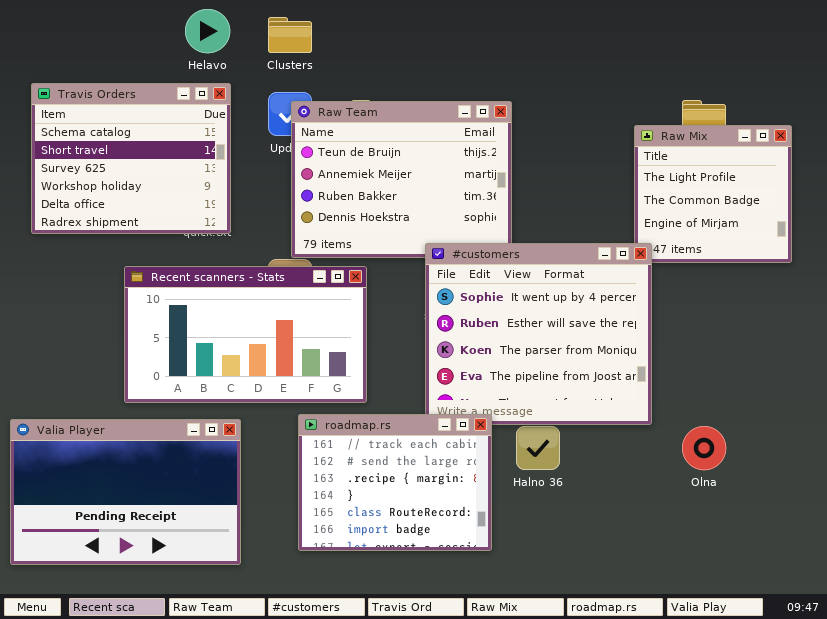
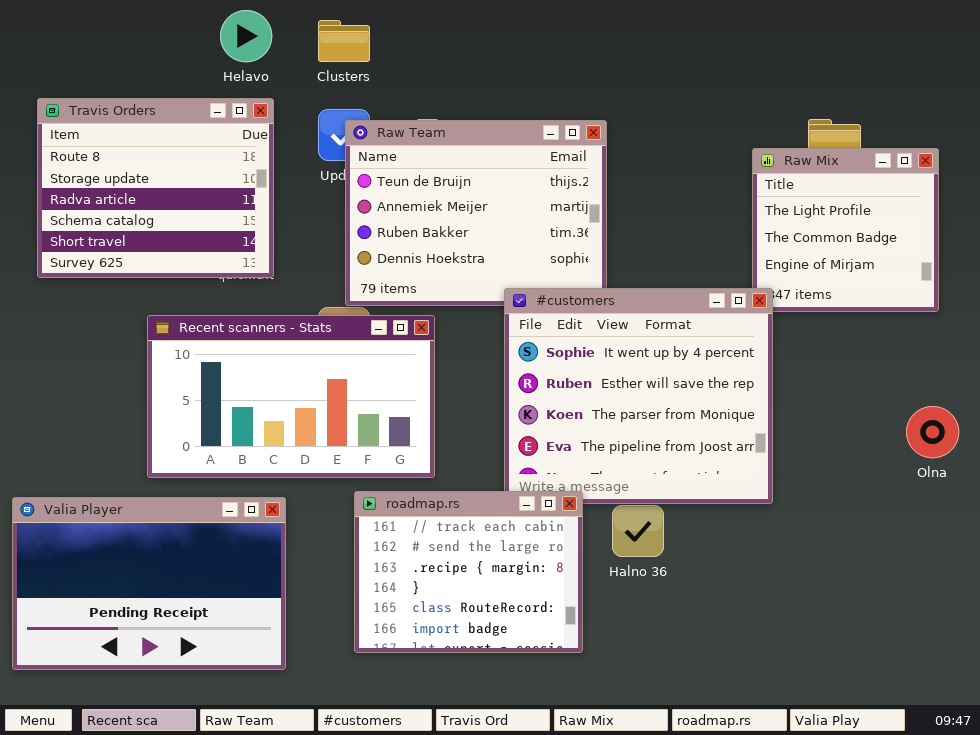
Travis Orders: [31,83,231,234] -> [37,98,274,278], scrolled up 3 rows
Olna: [682,426,726,470] -> [906,406,959,458], moved

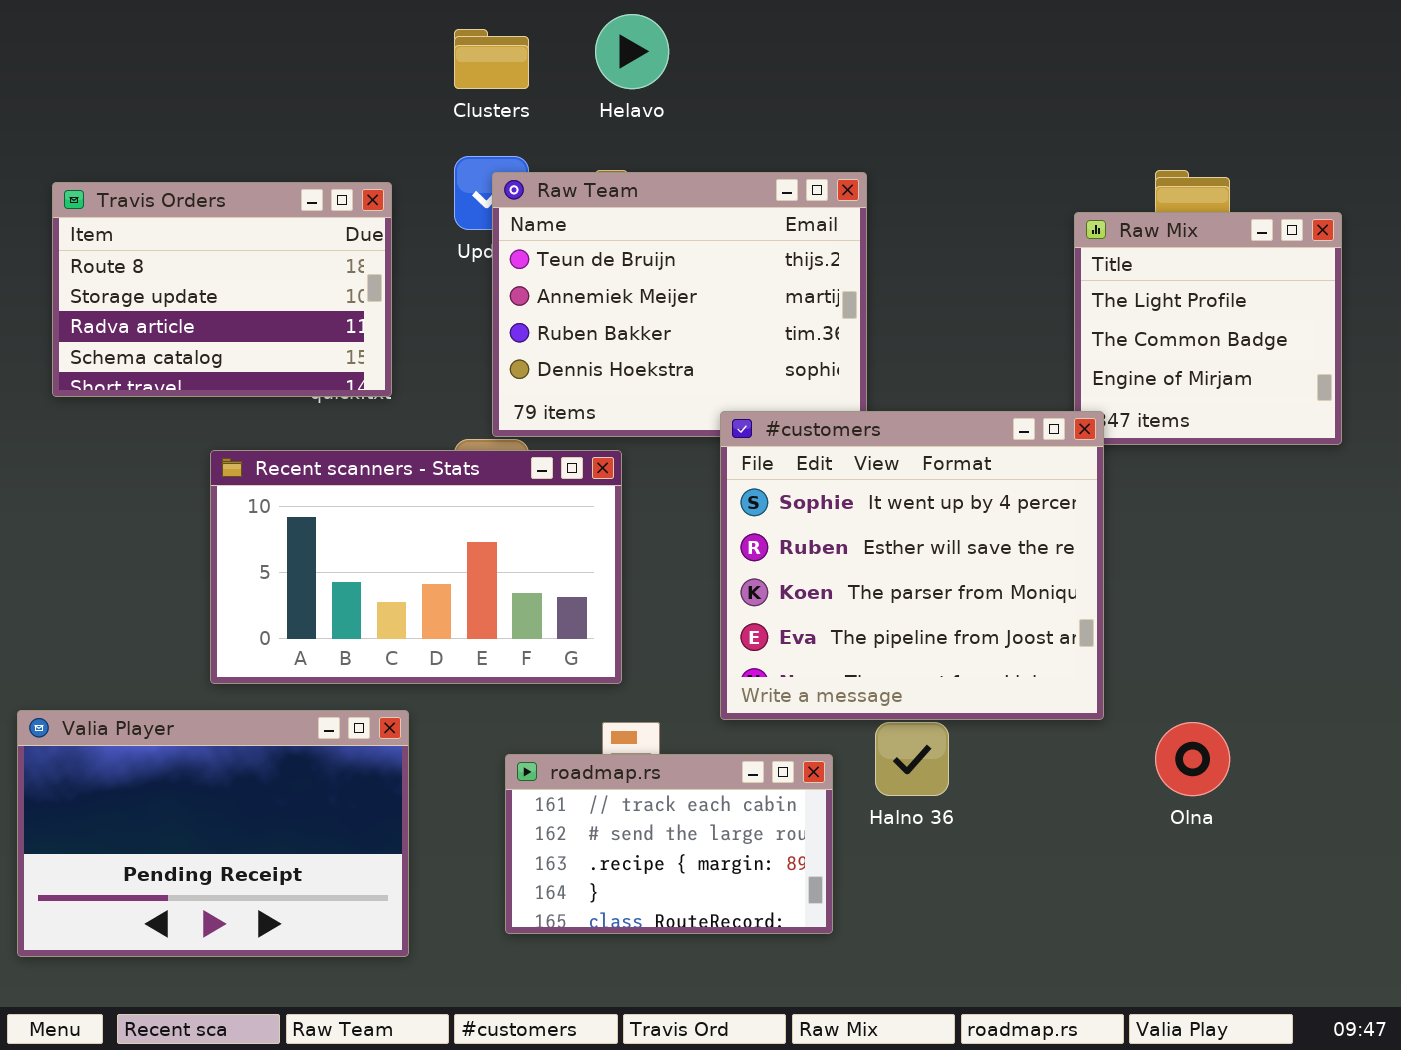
Helavo: [220,10,272,62] -> [595,14,669,89], moved
Travis Orders: [37,98,274,278] -> [52,182,392,397], resized
Olna: [906,406,959,458] -> [1155,722,1230,796], moved
roadmap.rs: [354,491,583,653] -> [505,754,833,934], resized

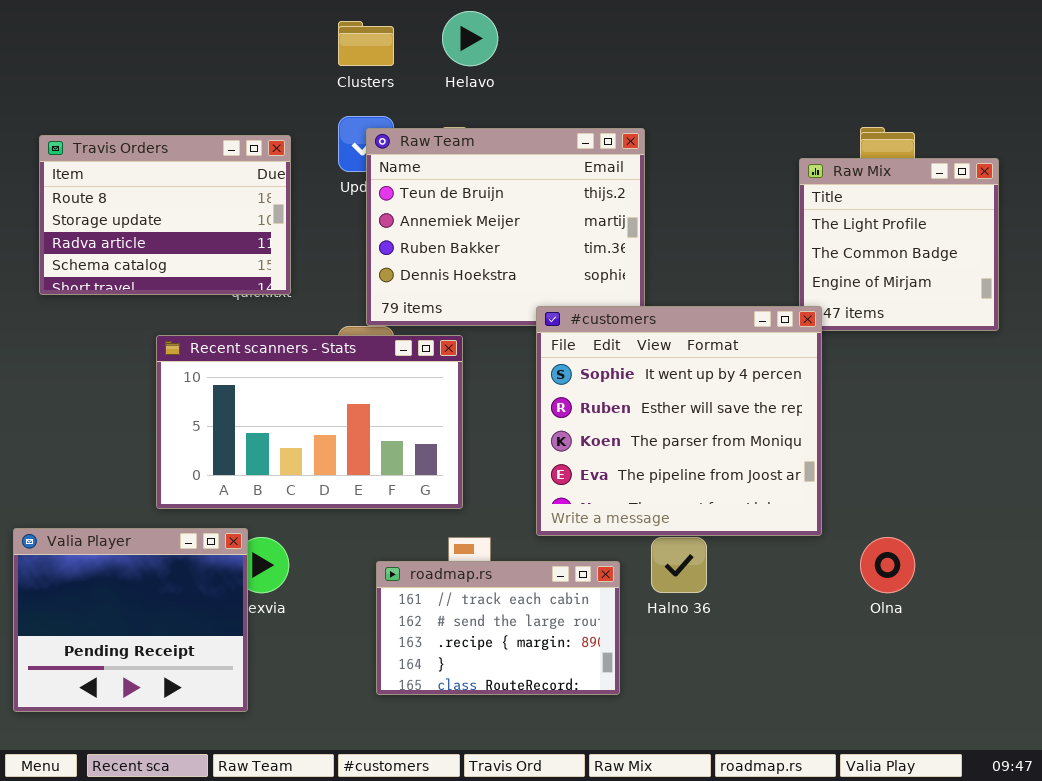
Valia Player: [17,710,409,957] -> [13,528,248,712], resized

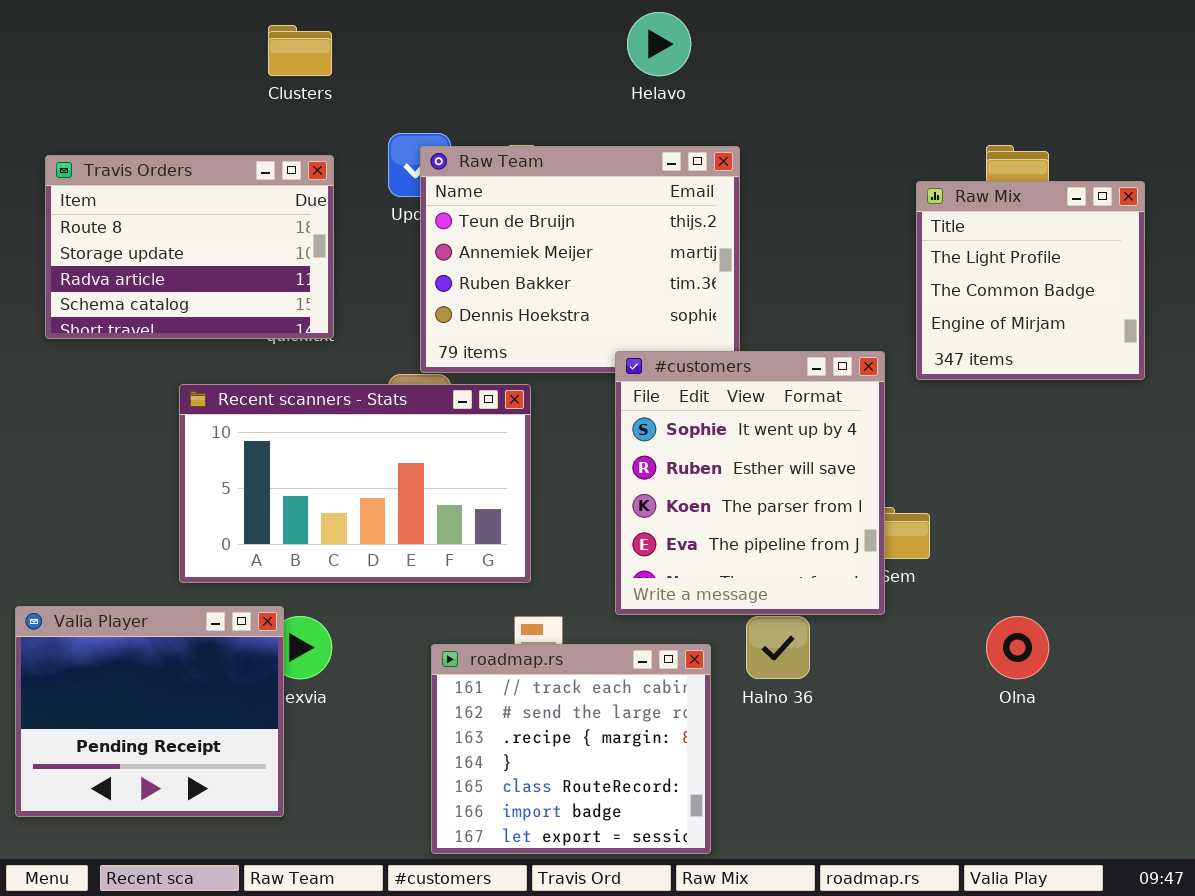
Helavo: [442,11,498,66] -> [627,12,691,76], moved
Clusters: [338,21,394,66] -> [268,25,332,76], moved
#customers: [536,306,822,536] -> [615,351,885,615], resized
roadmap.rs: [376,561,620,695] -> [431,644,711,854], resized

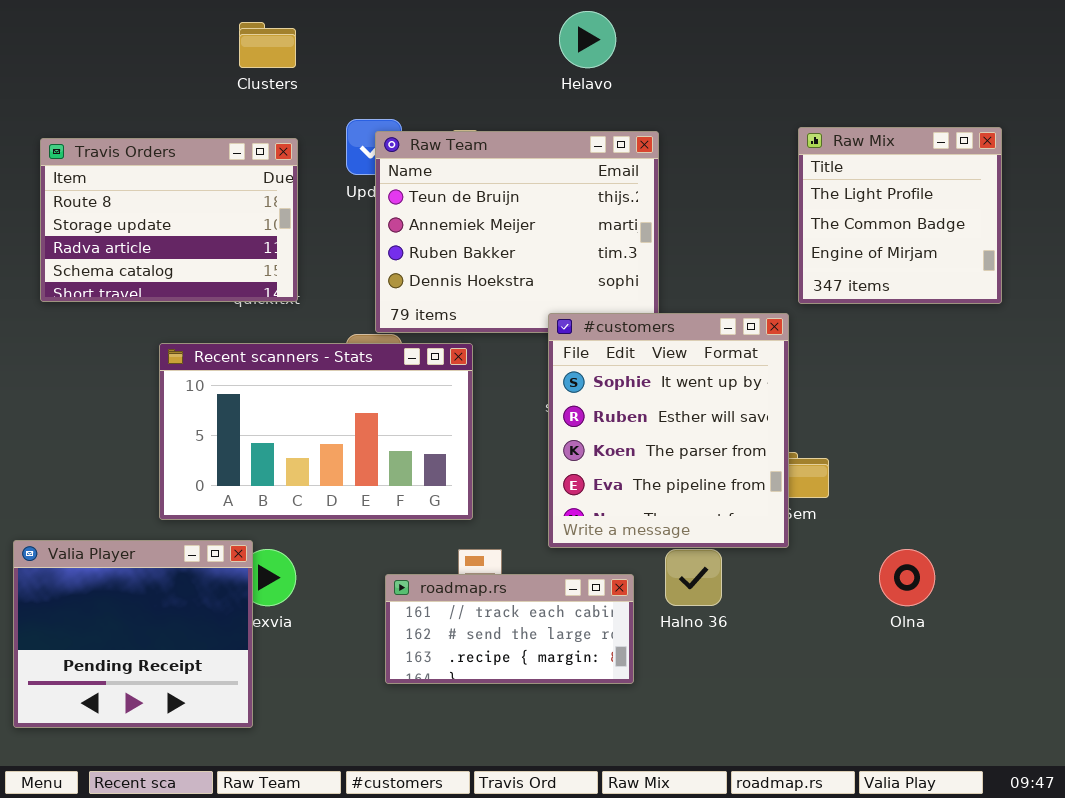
Raw Mix: [916,181,1145,380] -> [798,127,1002,304], moved
roadmap.rs: [431,644,711,854] -> [385,574,634,684], resized

